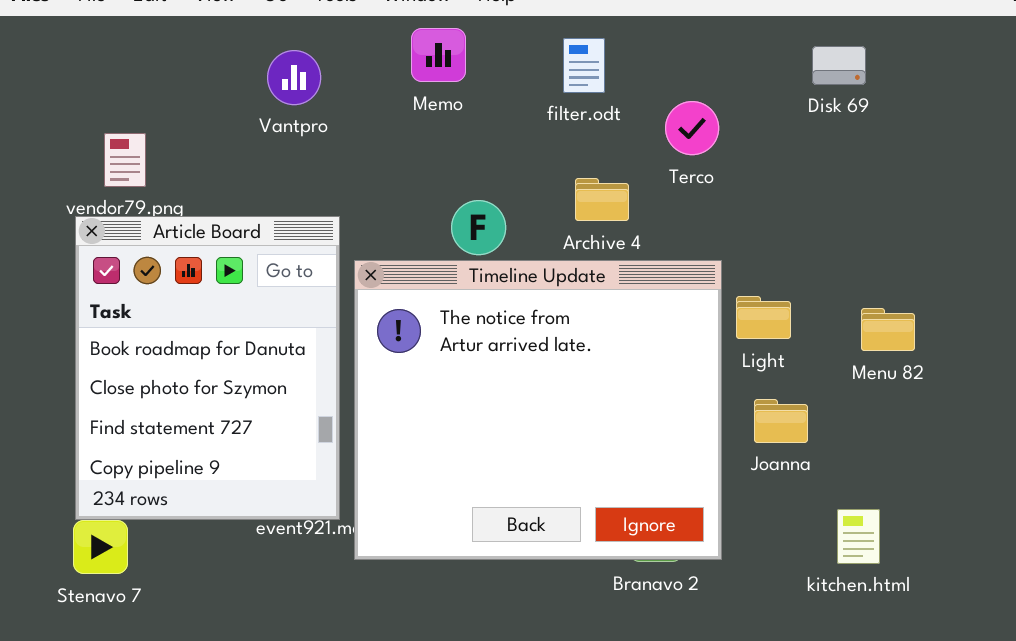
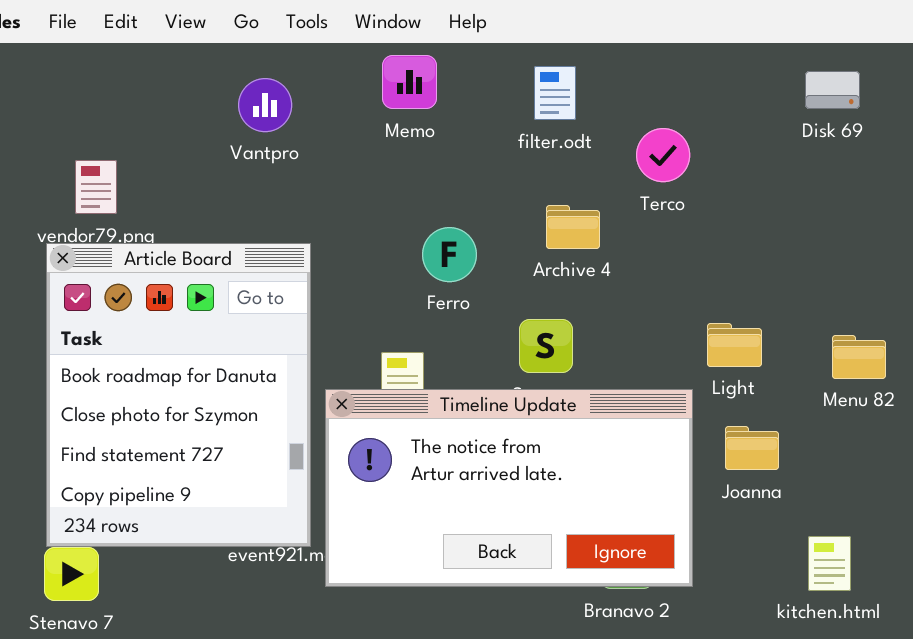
Disk 69: [812,46,866,85] -> [805,71,860,109], moved
Timeline Update: [354,260,722,560] -> [325,389,693,587], resized

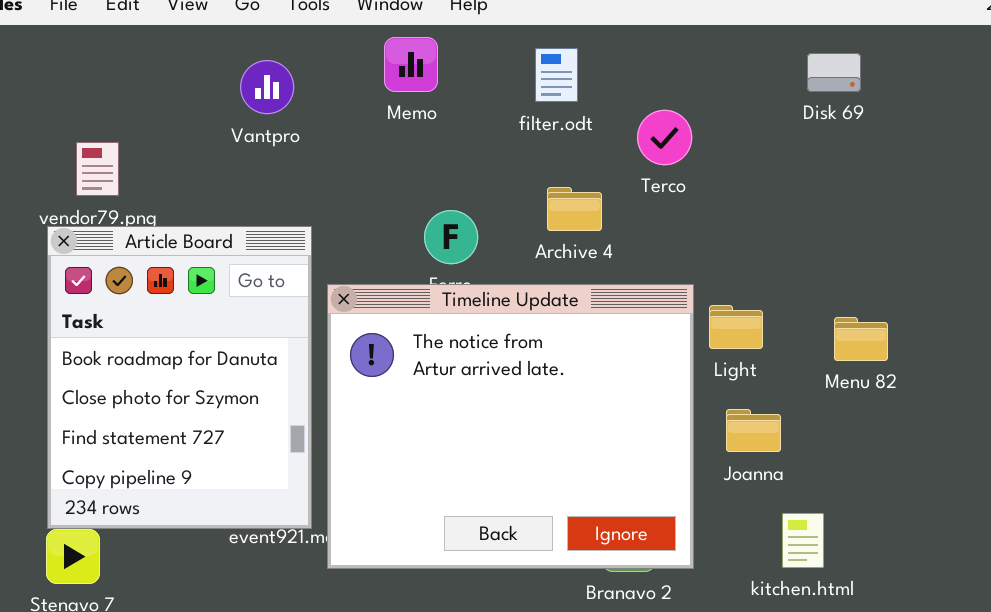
Timeline Update: [325,389,693,587] -> [327,284,694,569], resized
kitchen.html: [808,536,851,591] -> [782,513,824,568], moved

